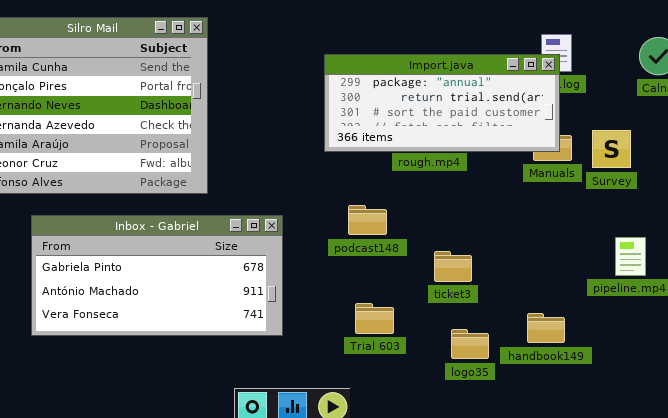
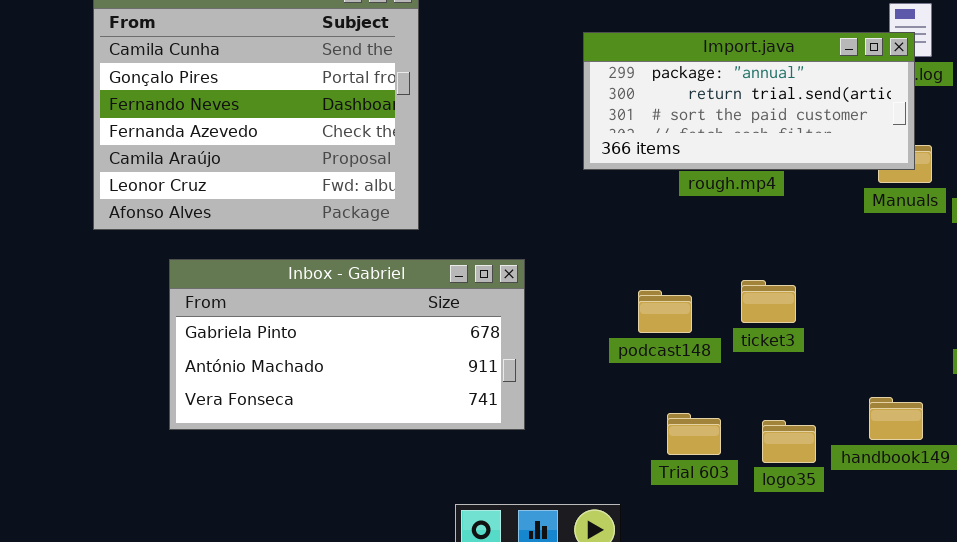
podcast148: [348,205,387,235] -> [638,290,692,333], moved
ticket3: [434,251,472,282] -> [741,280,796,323], moved
Trial 603: [355,303,394,334] -> [667,413,721,455], moved

